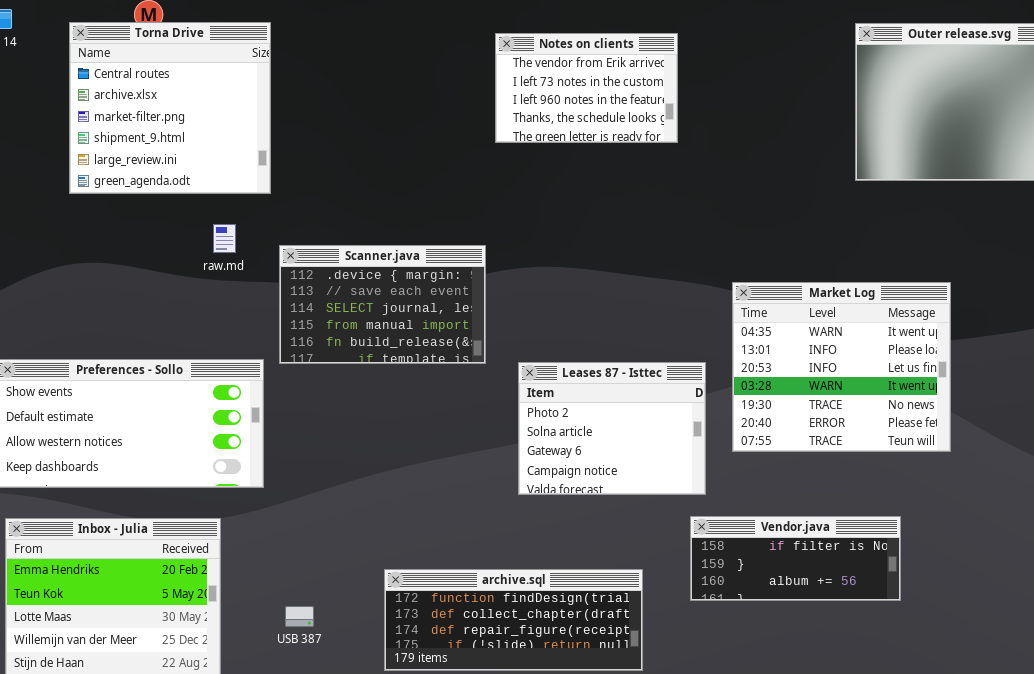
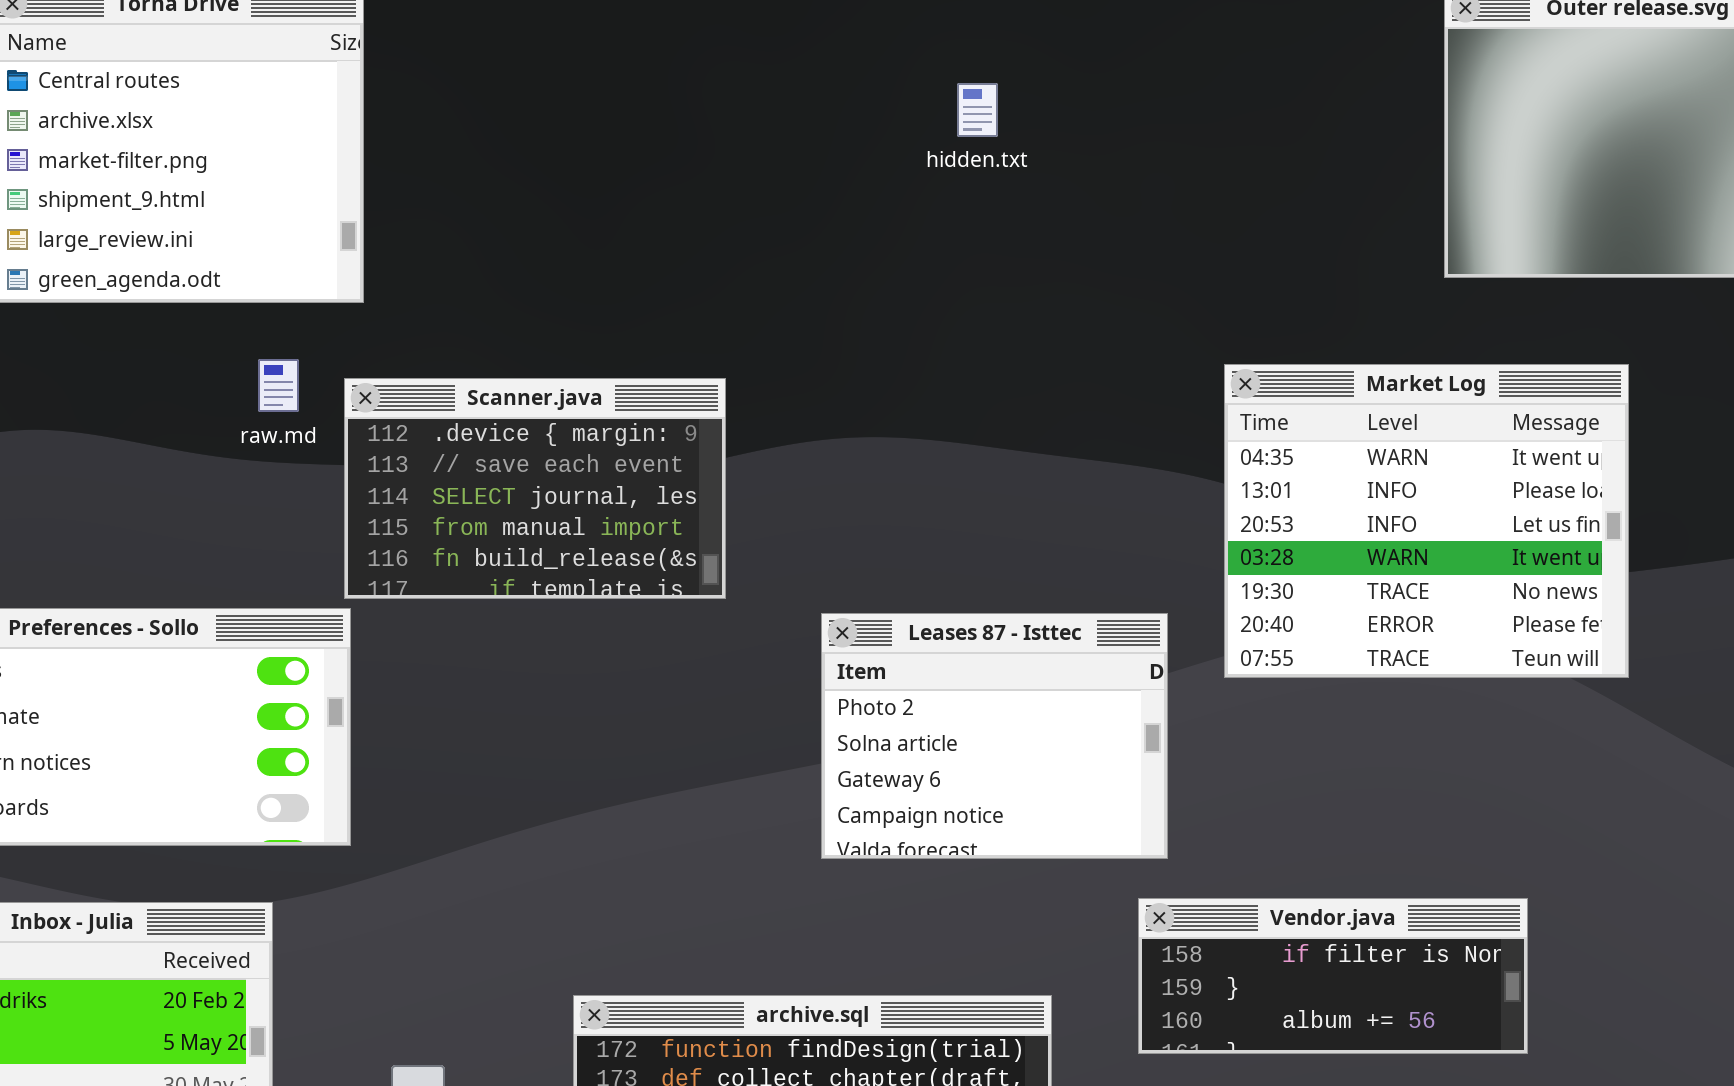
Notes on clients: [495,33,678,143] -> none, closed
Scanner.java: [279,245,486,364] -> [344,378,726,599], moved
Market Log: [732,282,951,452] -> [1224,364,1629,678], moved

